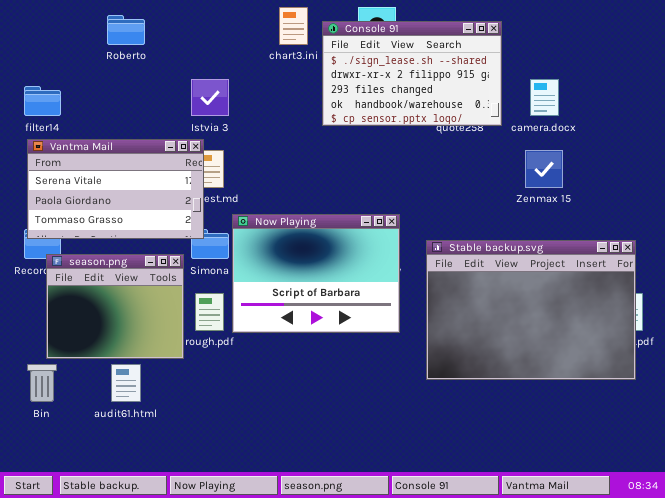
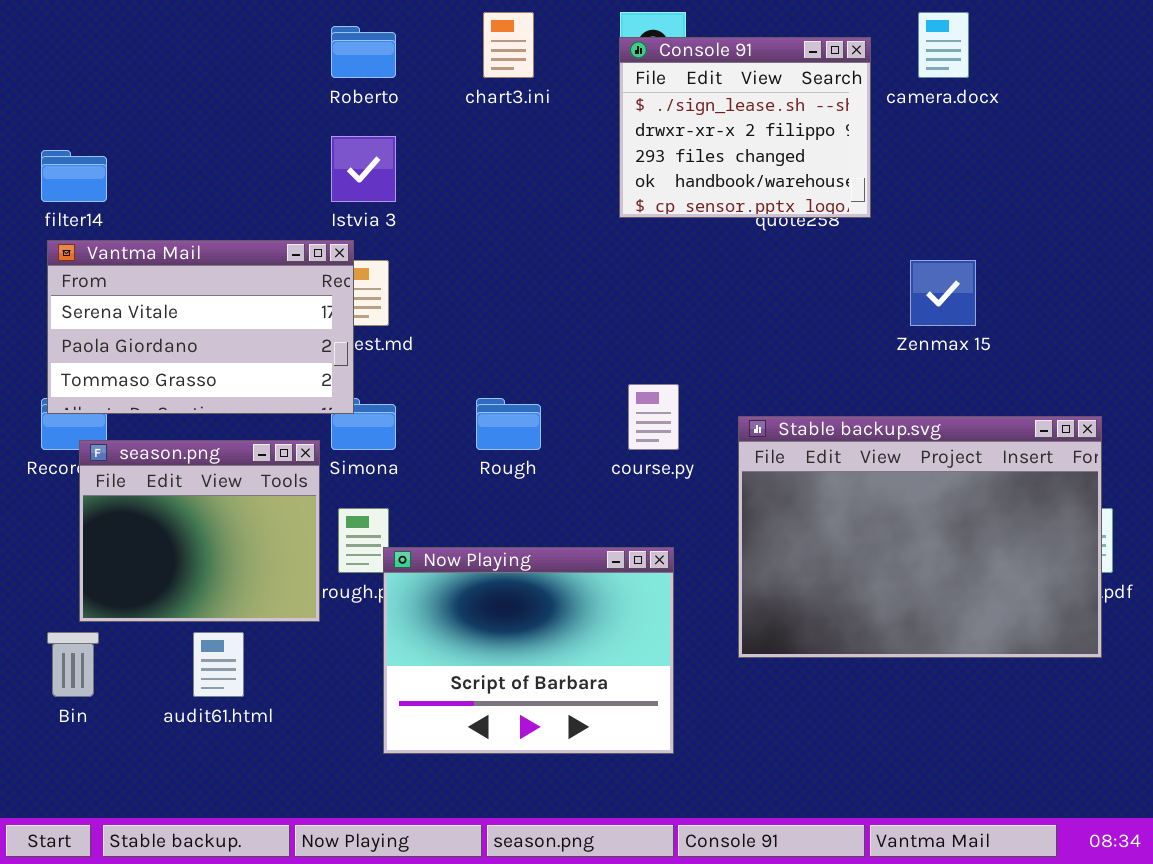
Roberto: [107,15,145,45] -> [331,26,396,78], moved
Console 91: [322,21,502,126] -> [619,37,871,218], resized
camera.docx: [530,79,559,116] -> [918,12,969,78], moved
Now Playing: [232,214,400,333] -> [383,547,674,754], moved

